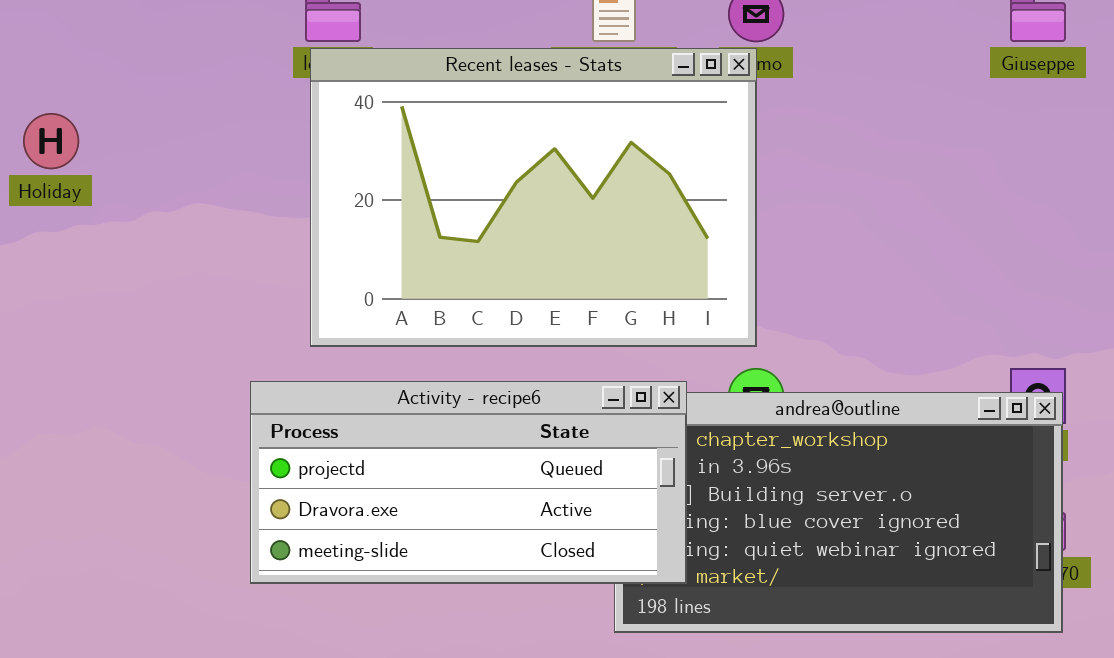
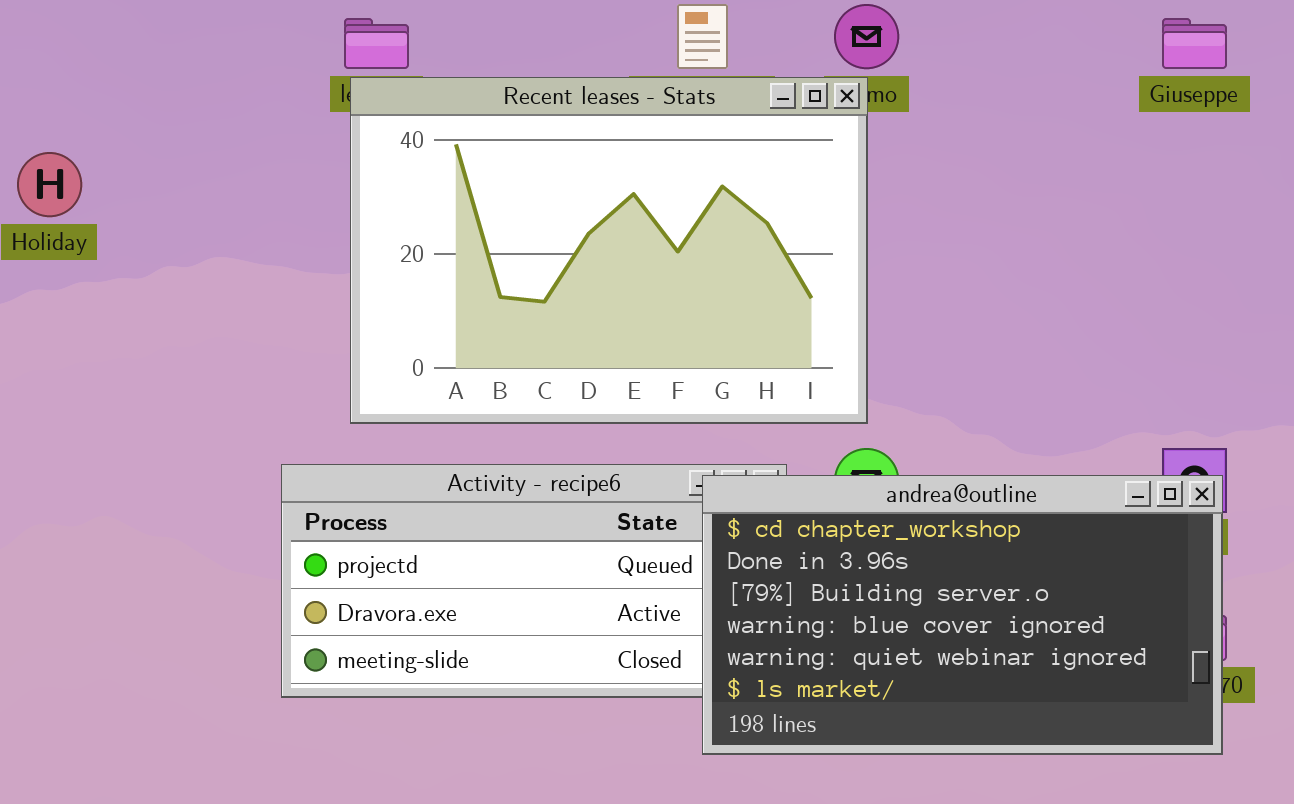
andrea@outline: [614,392,1063,633] -> [702,475,1223,755], raised

